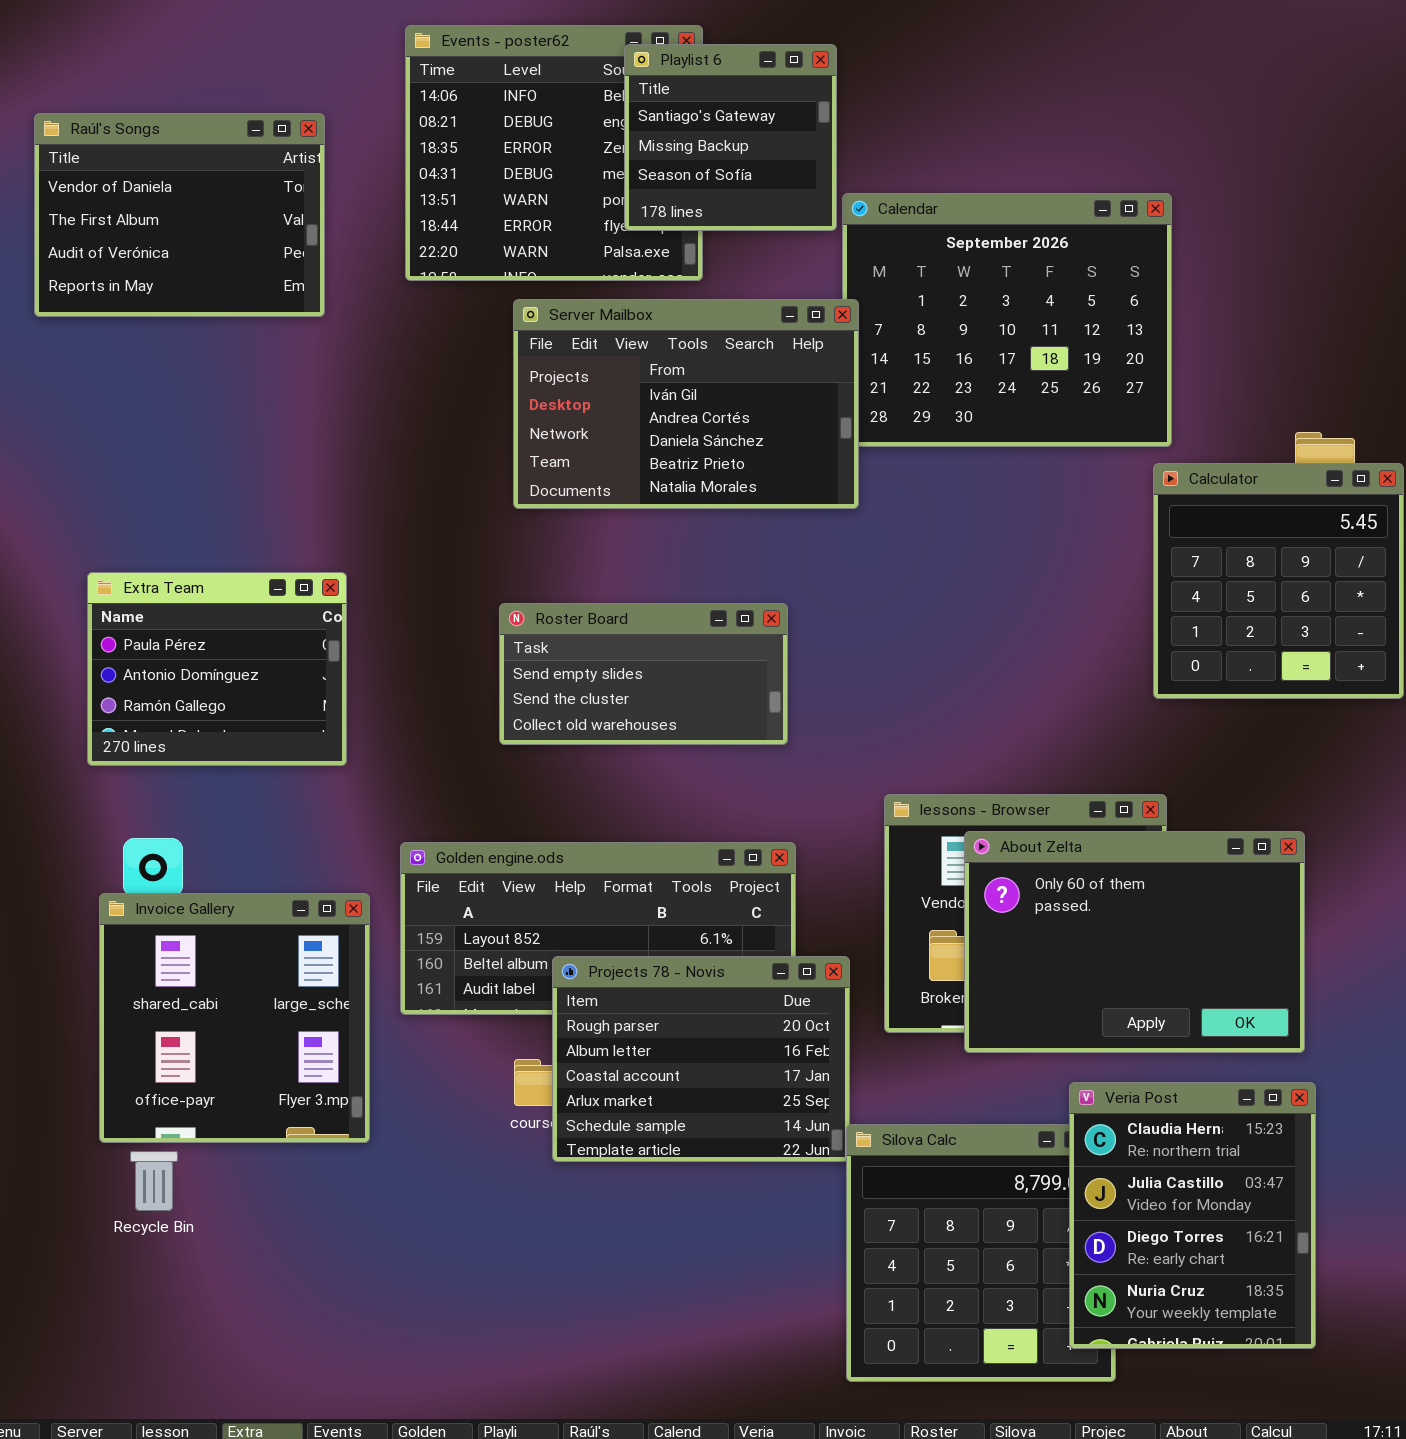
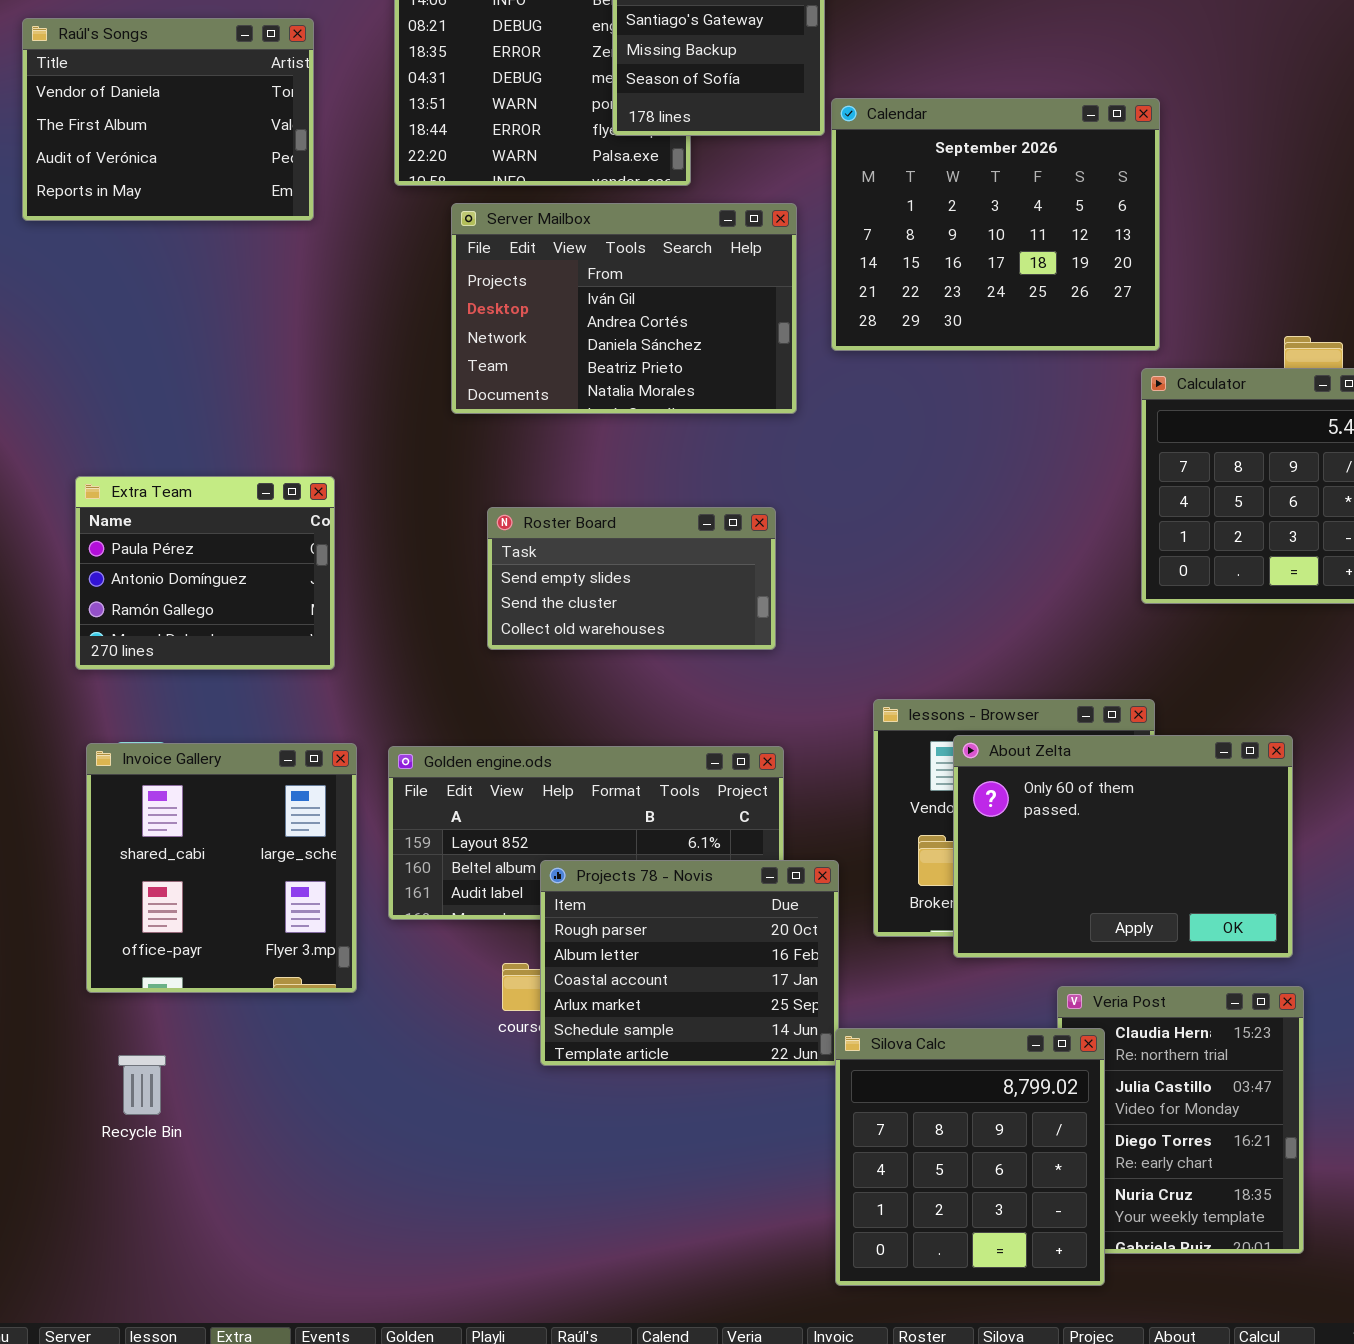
Server Mailbox: [513,299,859,509] -> [451,203,797,414], moved
Invoice Gallery: [99,893,370,1143] -> [86,743,357,993], moved
Silova Calc: [846,1124,1116,1382] -> [835,1028,1105,1286], raised

